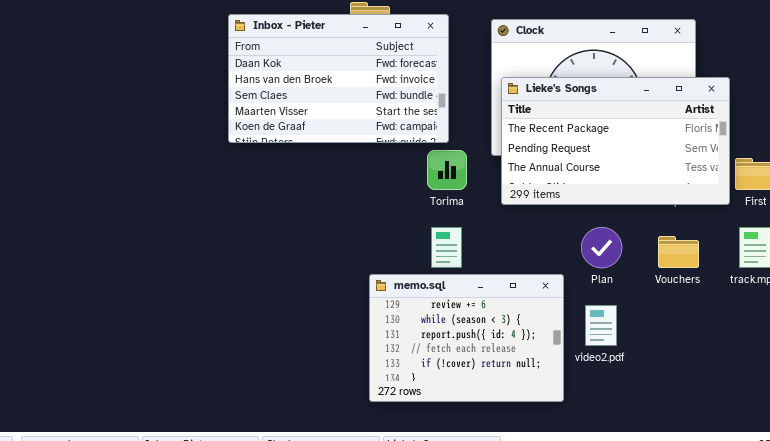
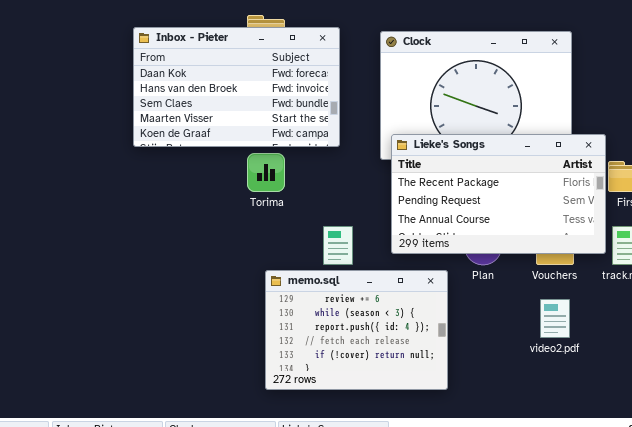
Lieke's Songs: [501,77,730,205] -> [391,134,606,254], moved
Torima: [427,150,467,190] -> [247,153,285,192], moved
video2.pdf: [585,305,617,346] -> [540,299,570,338], moved

